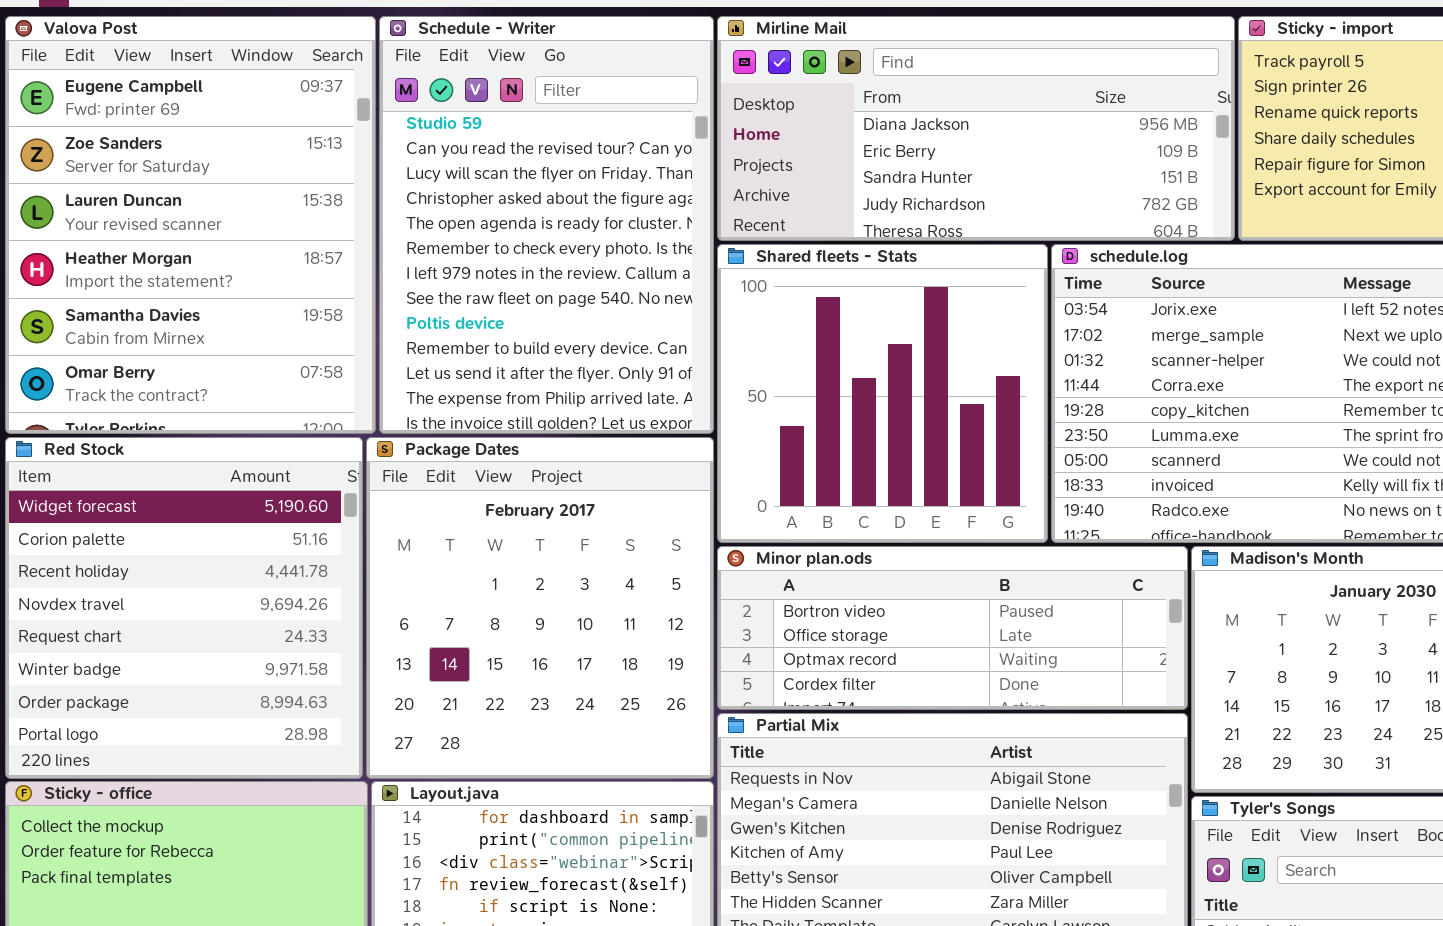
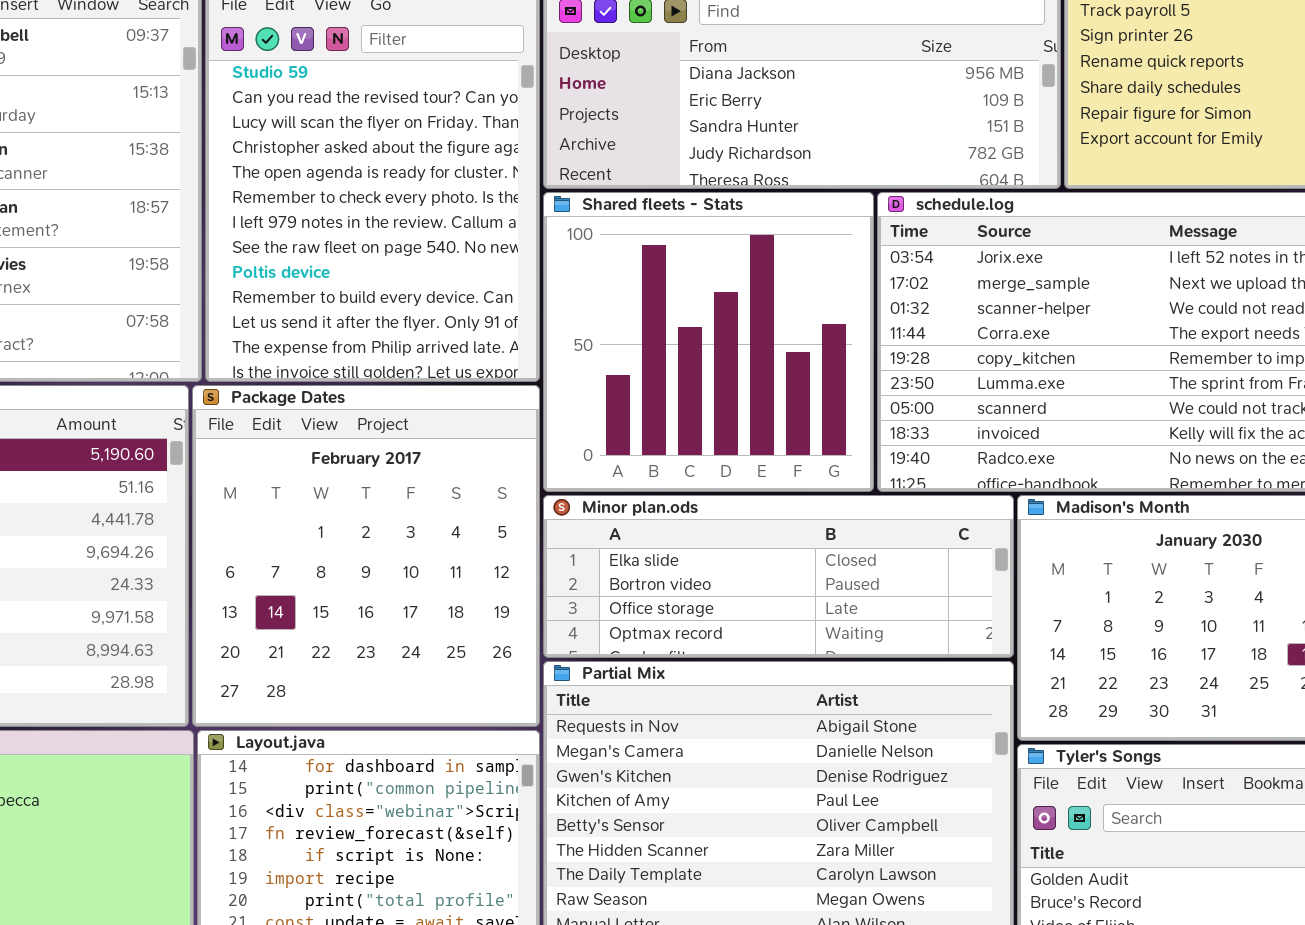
Minor plan.ods: [717,546,1188,710] -> [543,495,1014,658], scrolled up 1 row

